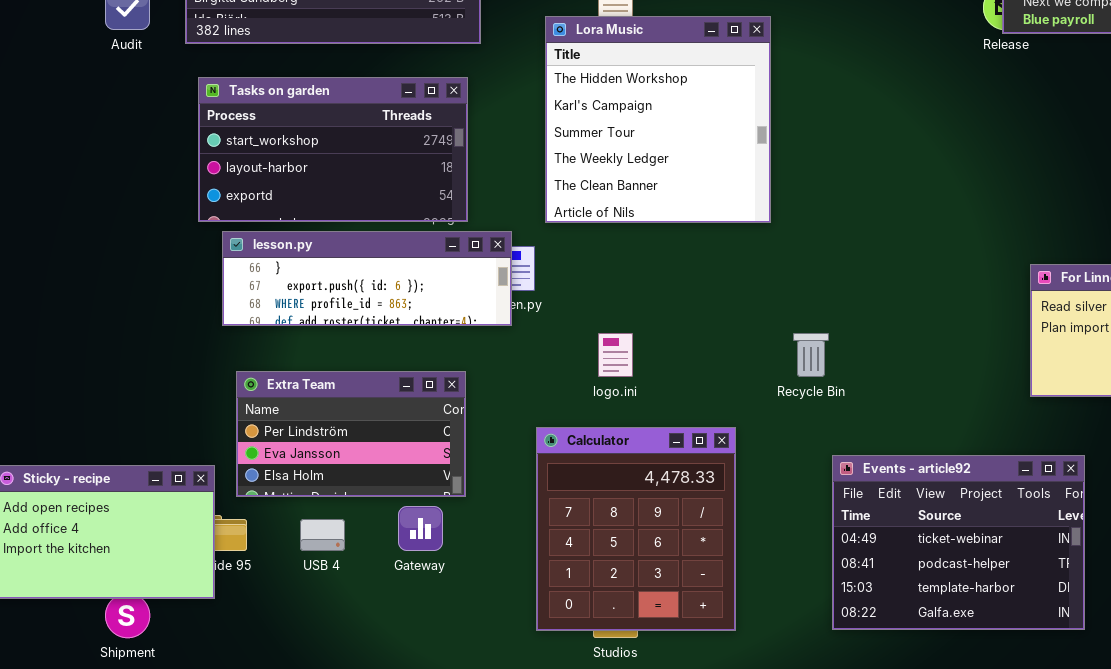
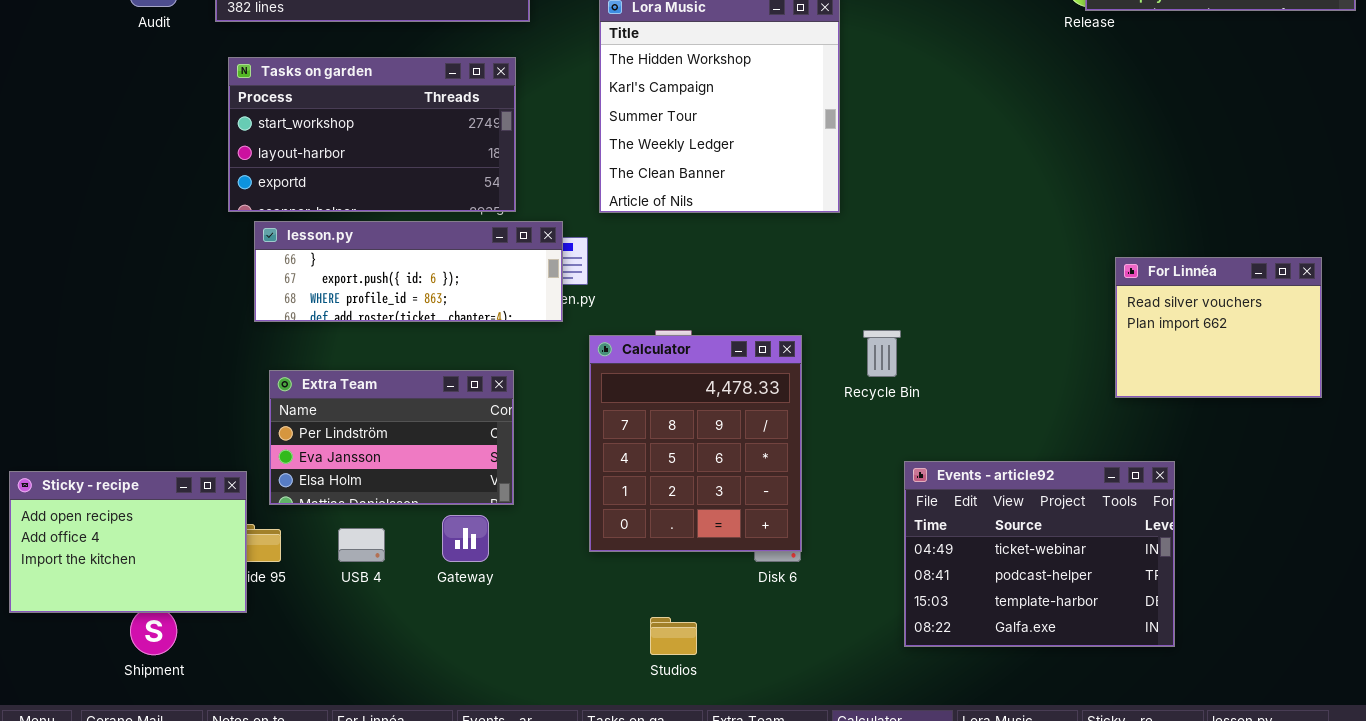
Calculator: [536,427,736,631] -> [589,335,802,552], moved

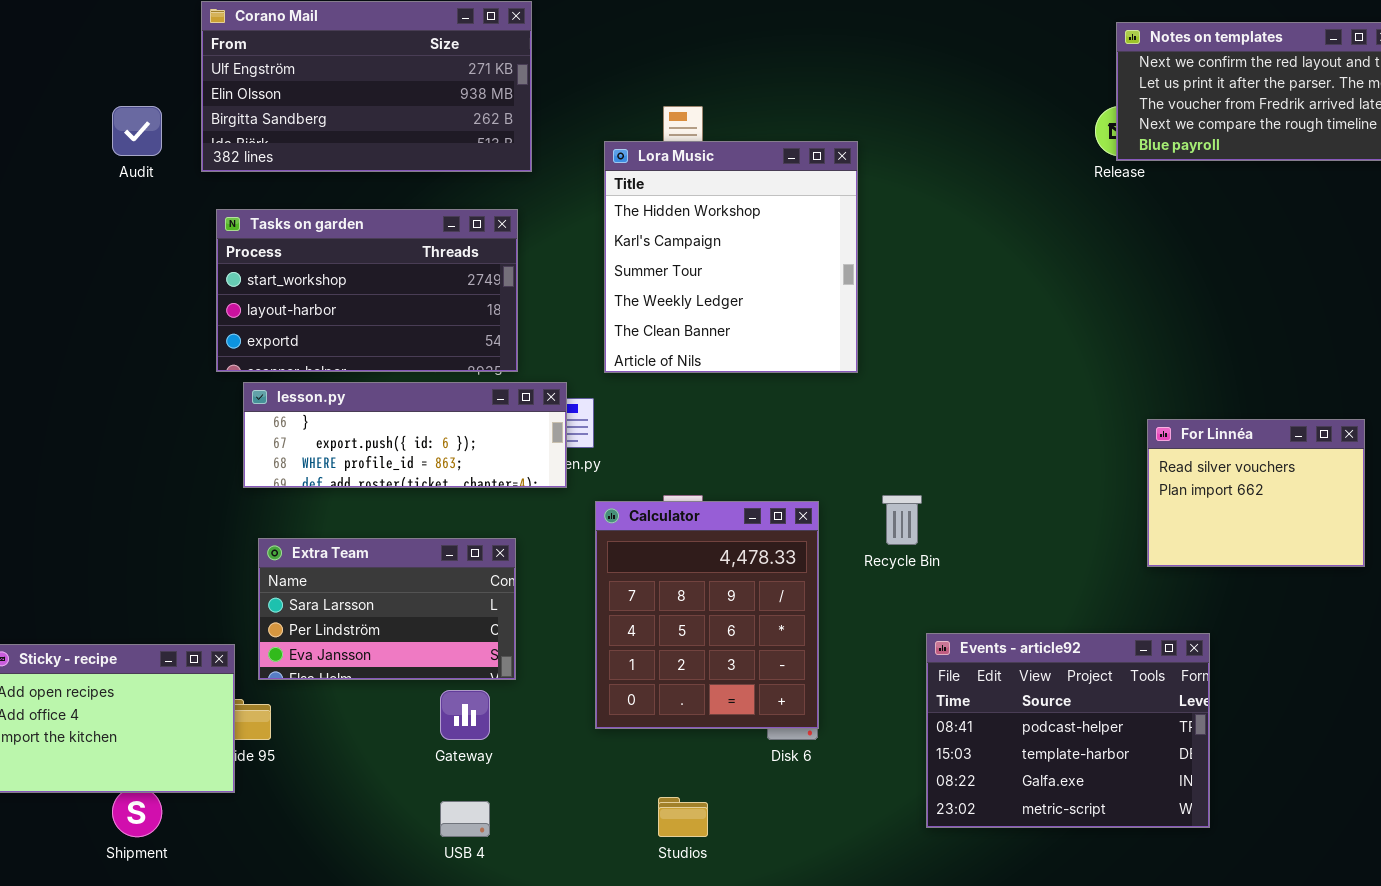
Extra Team: [269,370,514,505] -> [258,538,516,680], scrolled up 1 row
Events - article92: [904,461,1175,647] -> [926,633,1210,828], scrolled down 1 row
USB 4: [338,528,385,562] -> [440,801,490,837], moved

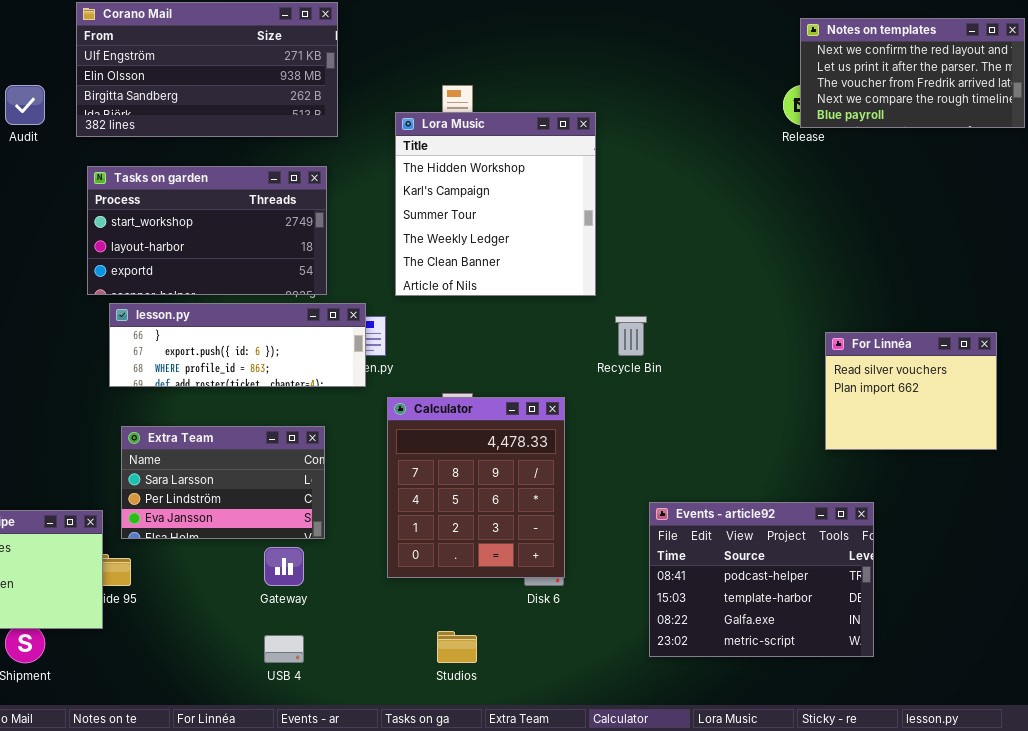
Recycle Bin: [882,495,922,545] -> [615,316,647,356], moved

